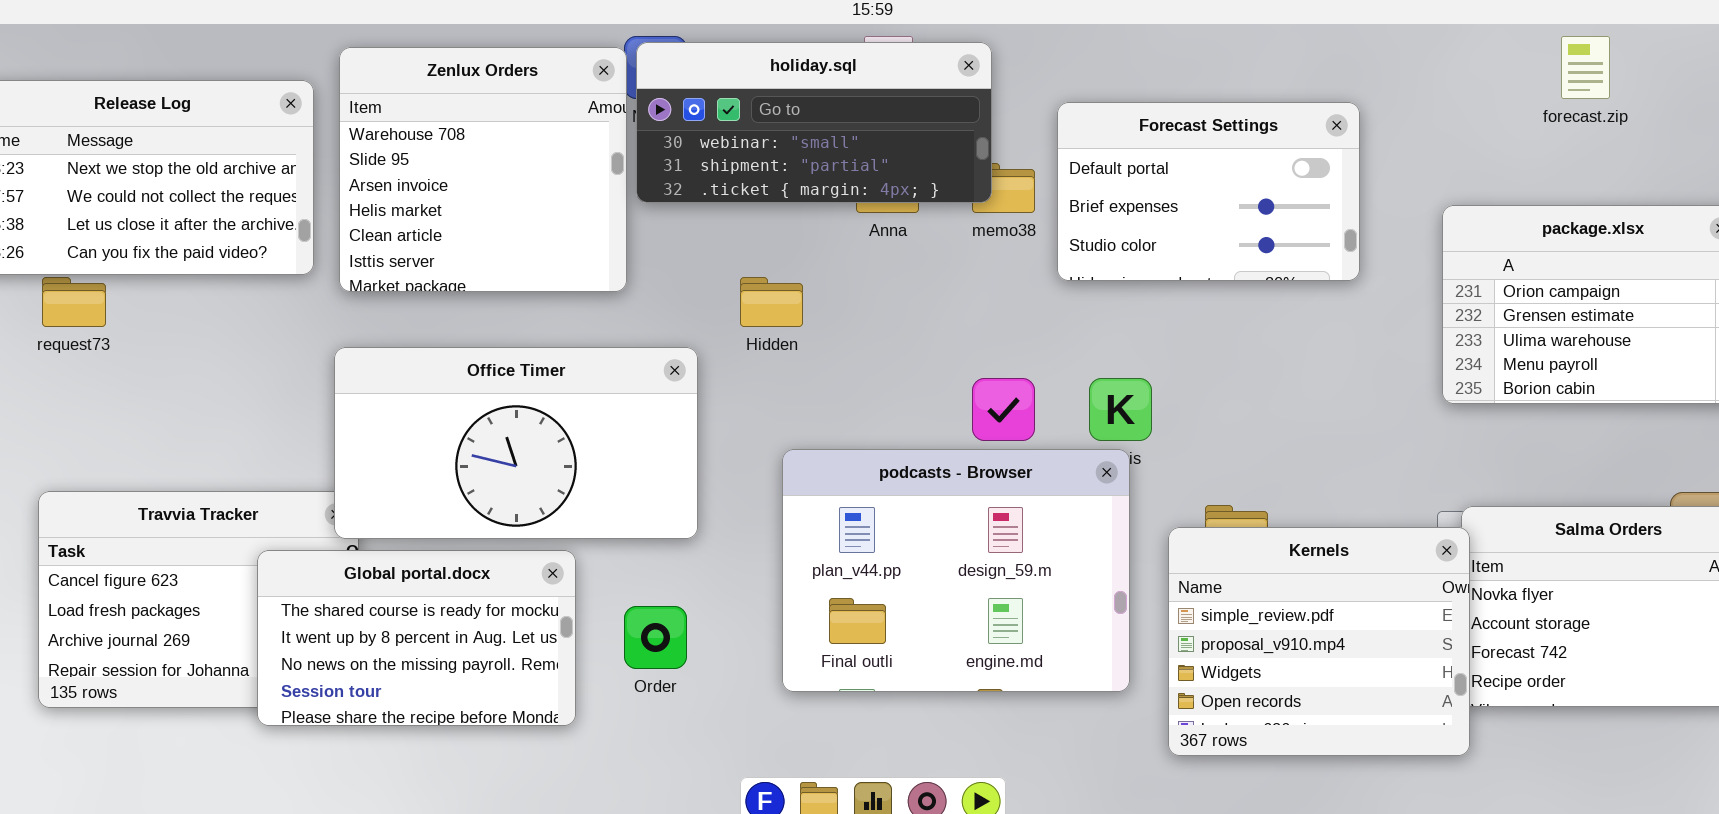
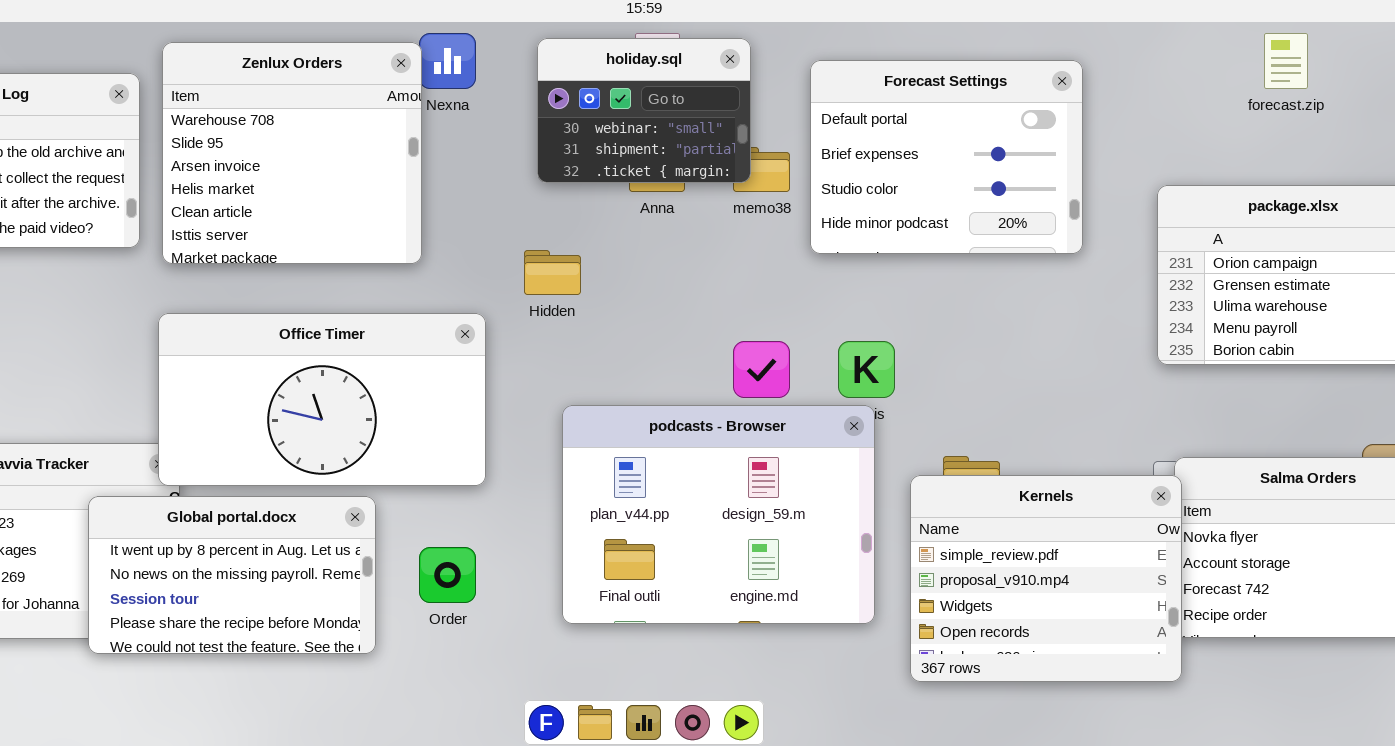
holiday.sql: [636,42,992,203] -> [537,38,751,183], resized
Forecast Settings: [1057,102,1360,281] -> [810,60,1083,254], resized
Global portal.docx: [257,550,576,726] -> [88,496,376,654], scrolled down 1 row

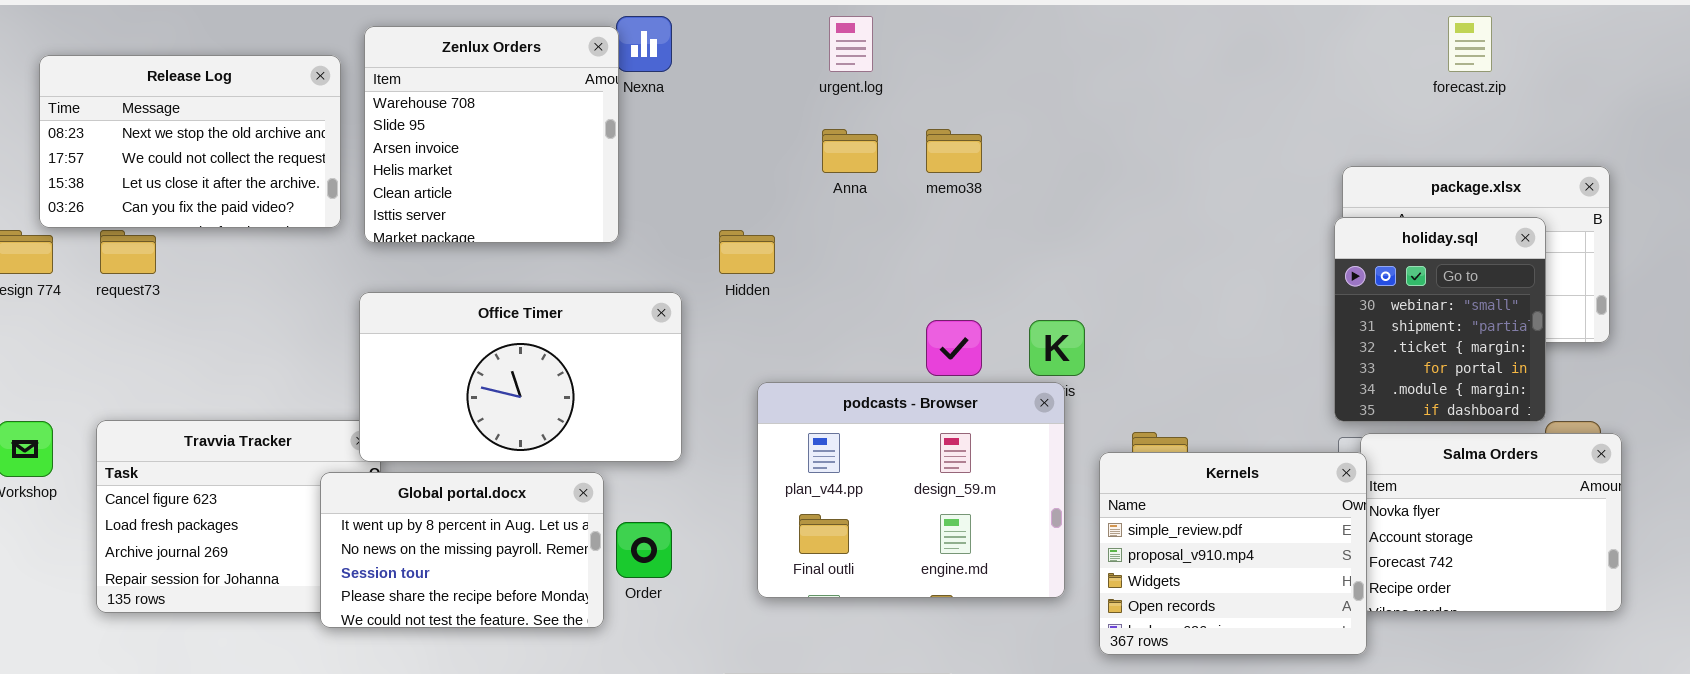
holiday.sql: [537,38,751,183] -> [1334,217,1546,422], moved, resized
Forecast Settings: [810,60,1083,254] -> none, closed
Global portal.docx: [88,496,376,654] -> [320,472,604,628], moved

